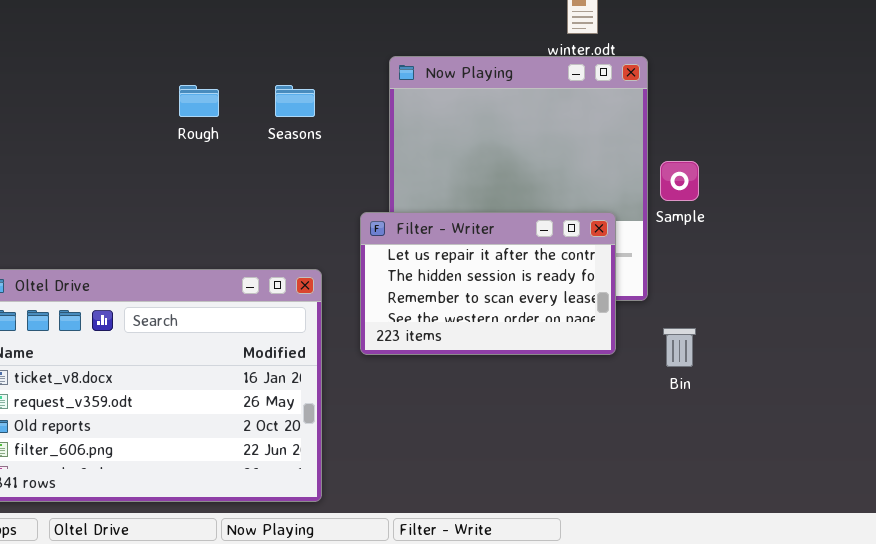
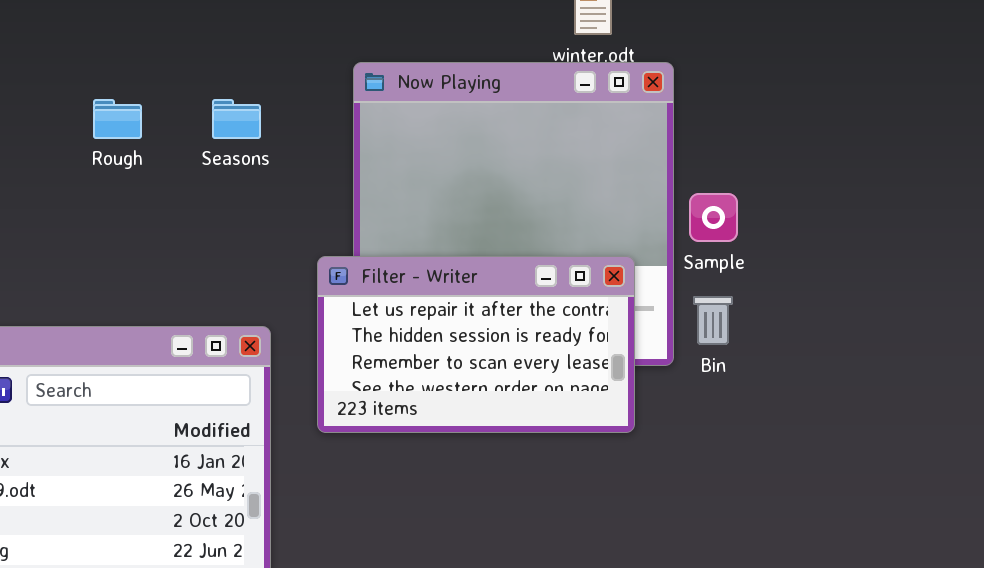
Bin: [663,328,696,367] -> [693,296,733,345], moved

